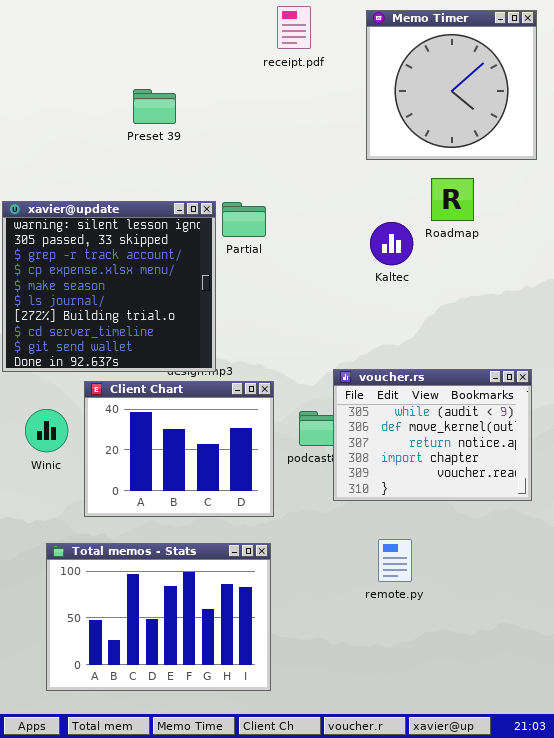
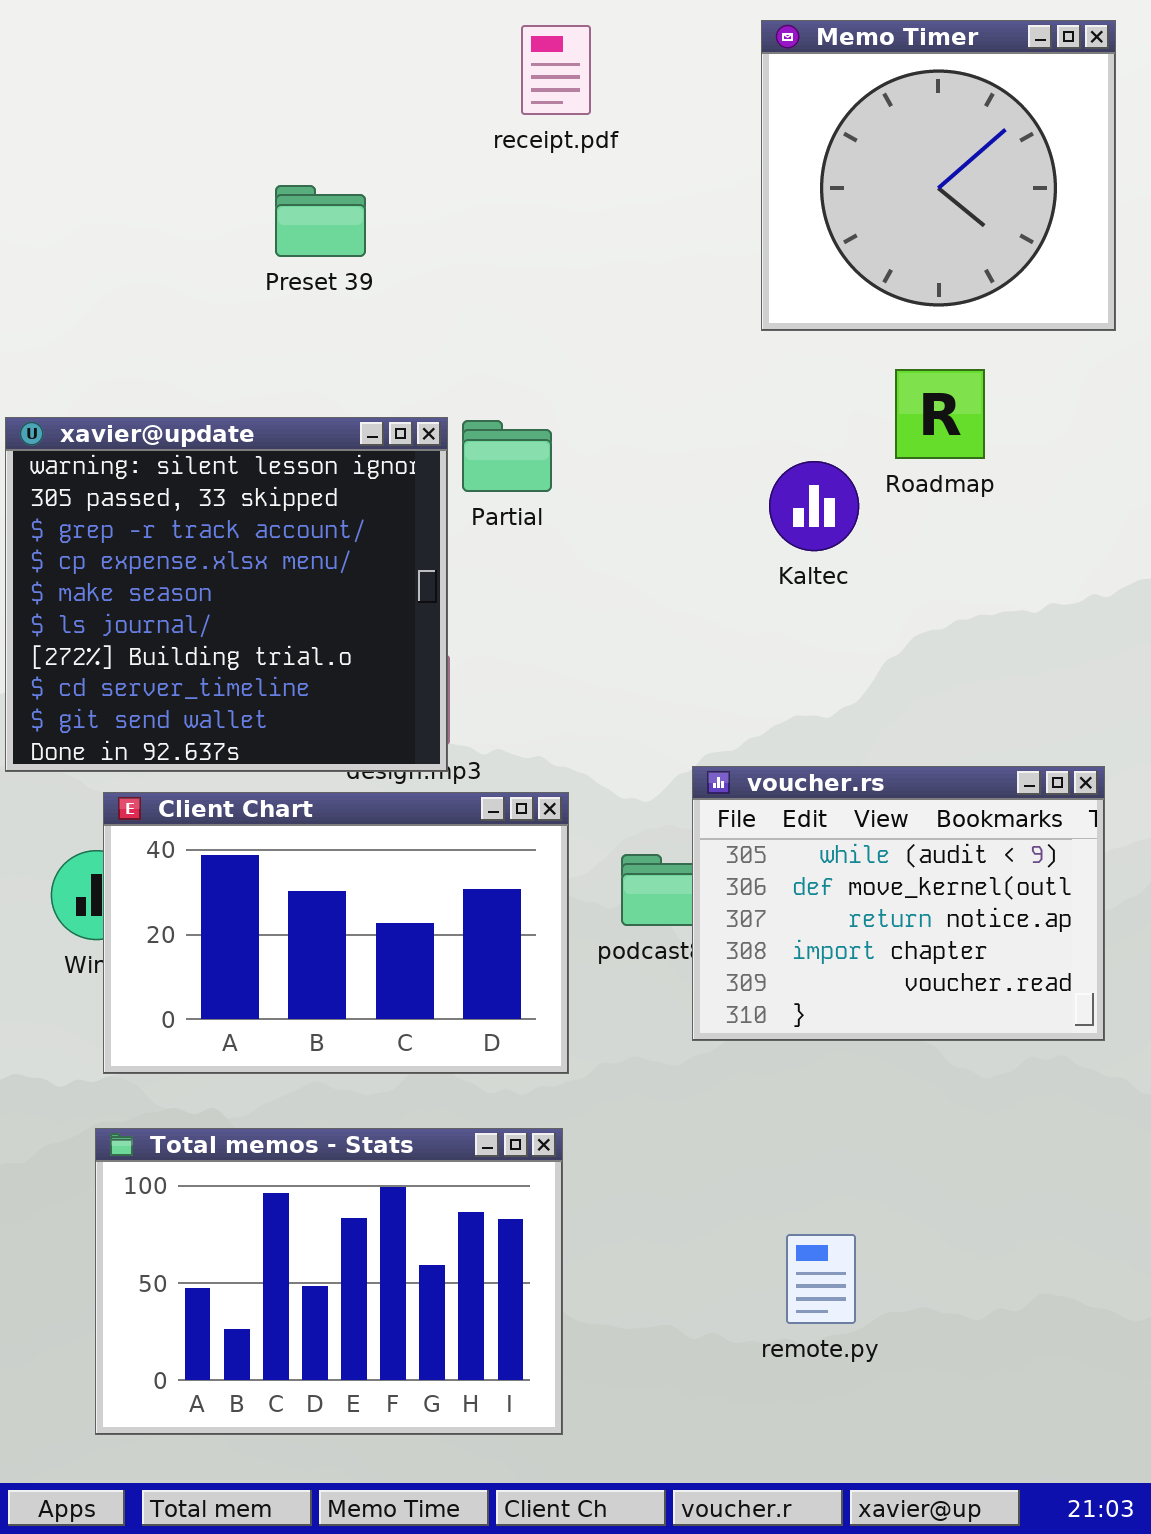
receipt.pdf: [277,6,311,49] -> [521,25,591,115], moved
Client Chart: [84,381,274,517] -> [103,792,569,1074], resized
remote.py: [378,539,412,582] -> [786,1234,856,1324], moved

